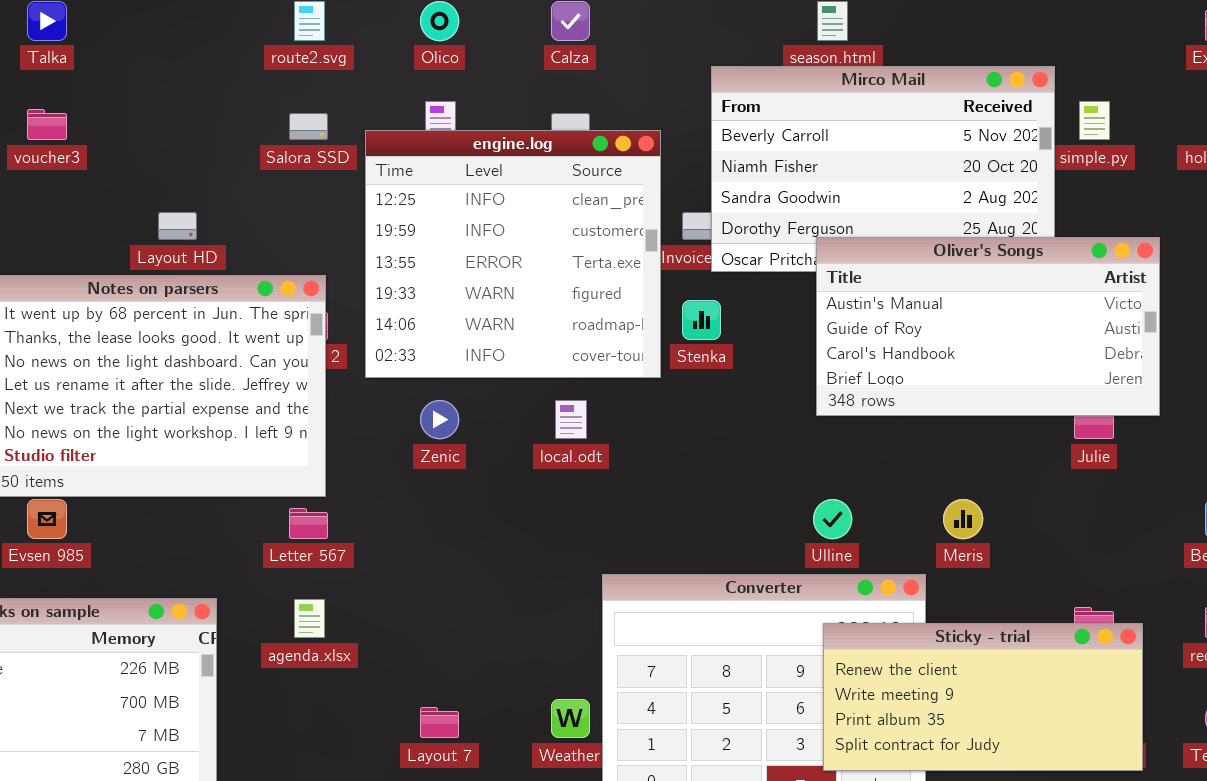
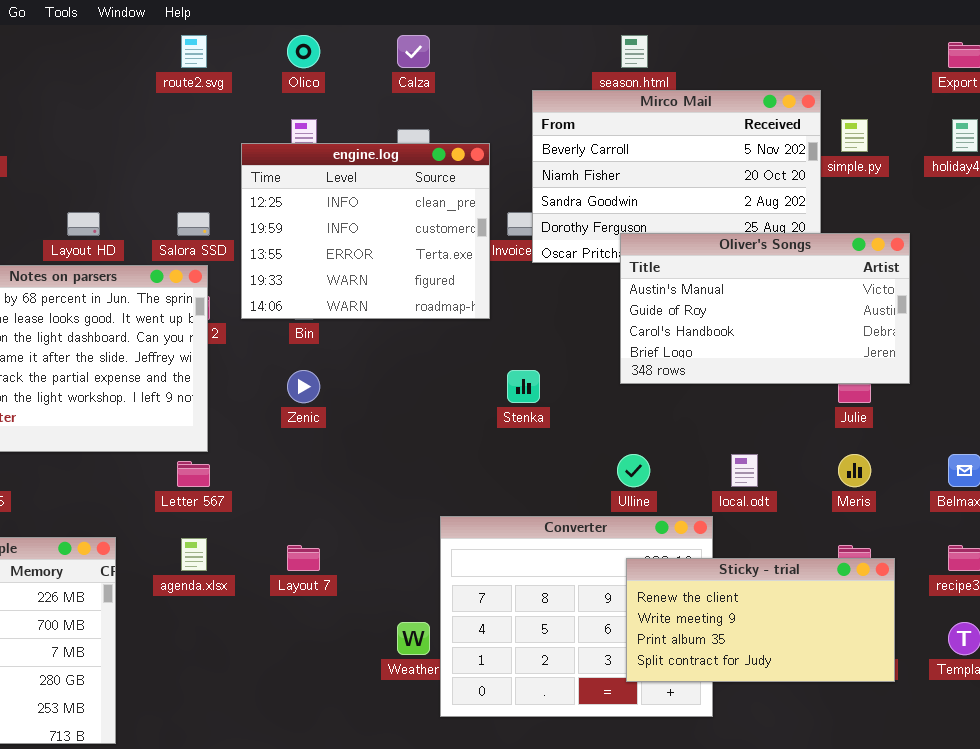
Salora SSD: [289,113,328,140] -> [177,212,210,236], moved
engine.log: [365,130,661,378] -> [241,143,490,319], resized
Stenka: [682,300,721,340] -> [507,370,540,403], moved
local.odt: [555,400,587,439] -> [731,454,758,487], moved
Meris: [943,499,983,539] -> [838,454,871,487], moved
Layout 7: [420,707,459,738] -> [287,545,320,571], moved

